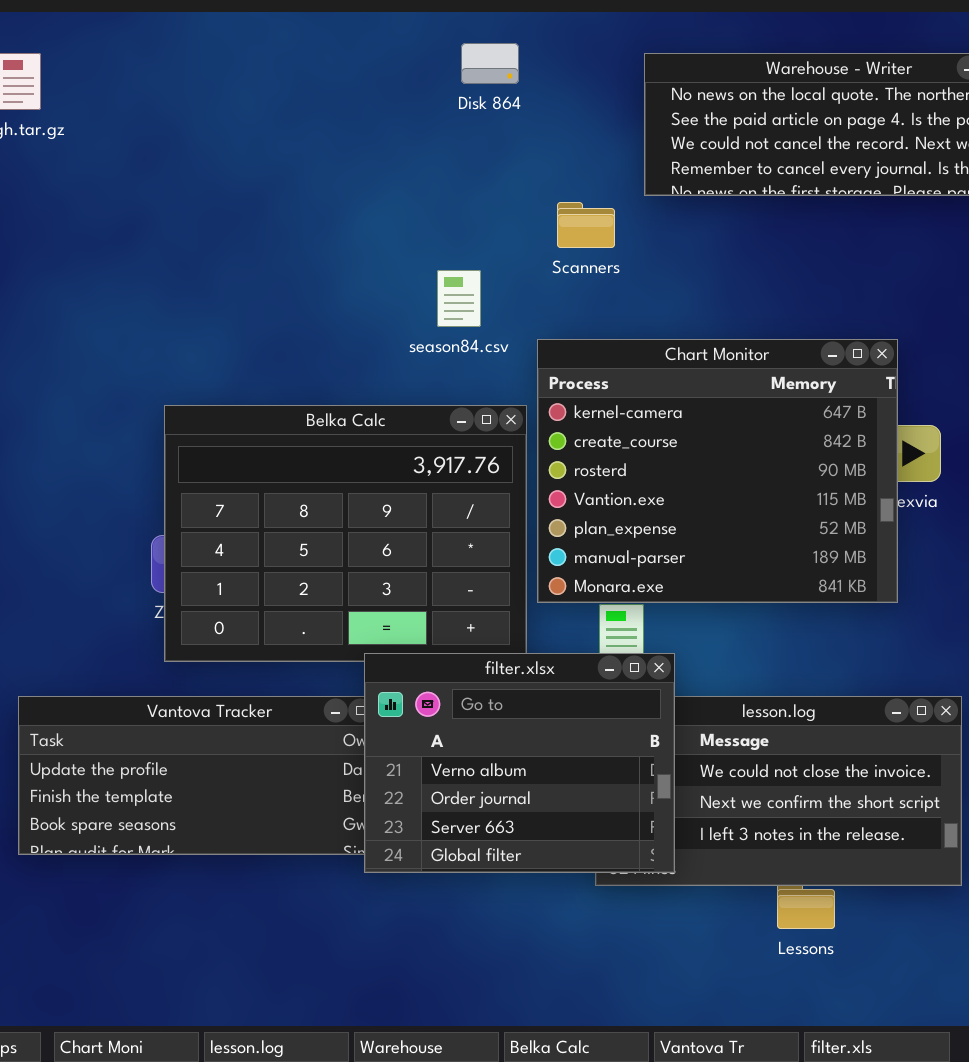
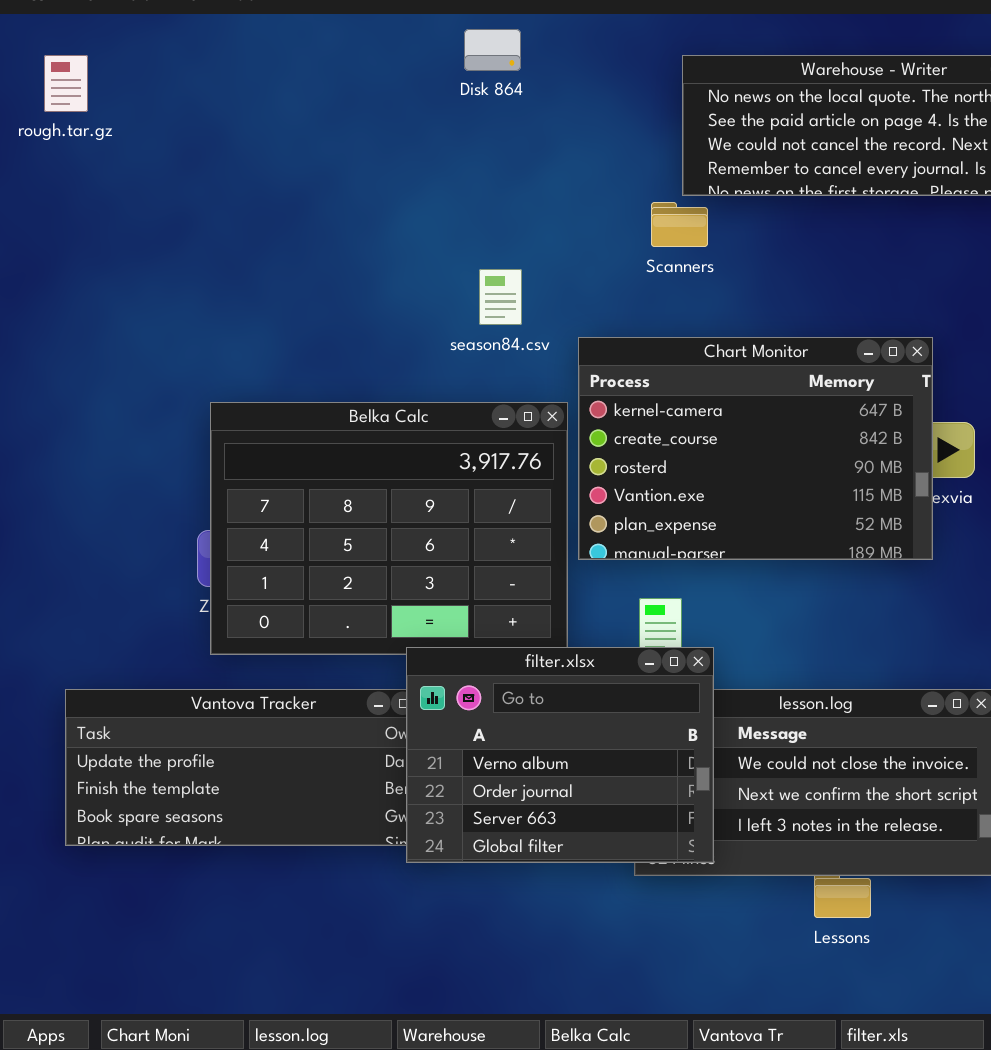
Disk 864: [461,43,519,84] -> [464,29,521,71], moved
Scanners: [557,202,615,248] -> [651,202,708,247], moved
Chart Monitor: [537,339,898,603] -> [578,337,933,560], resized

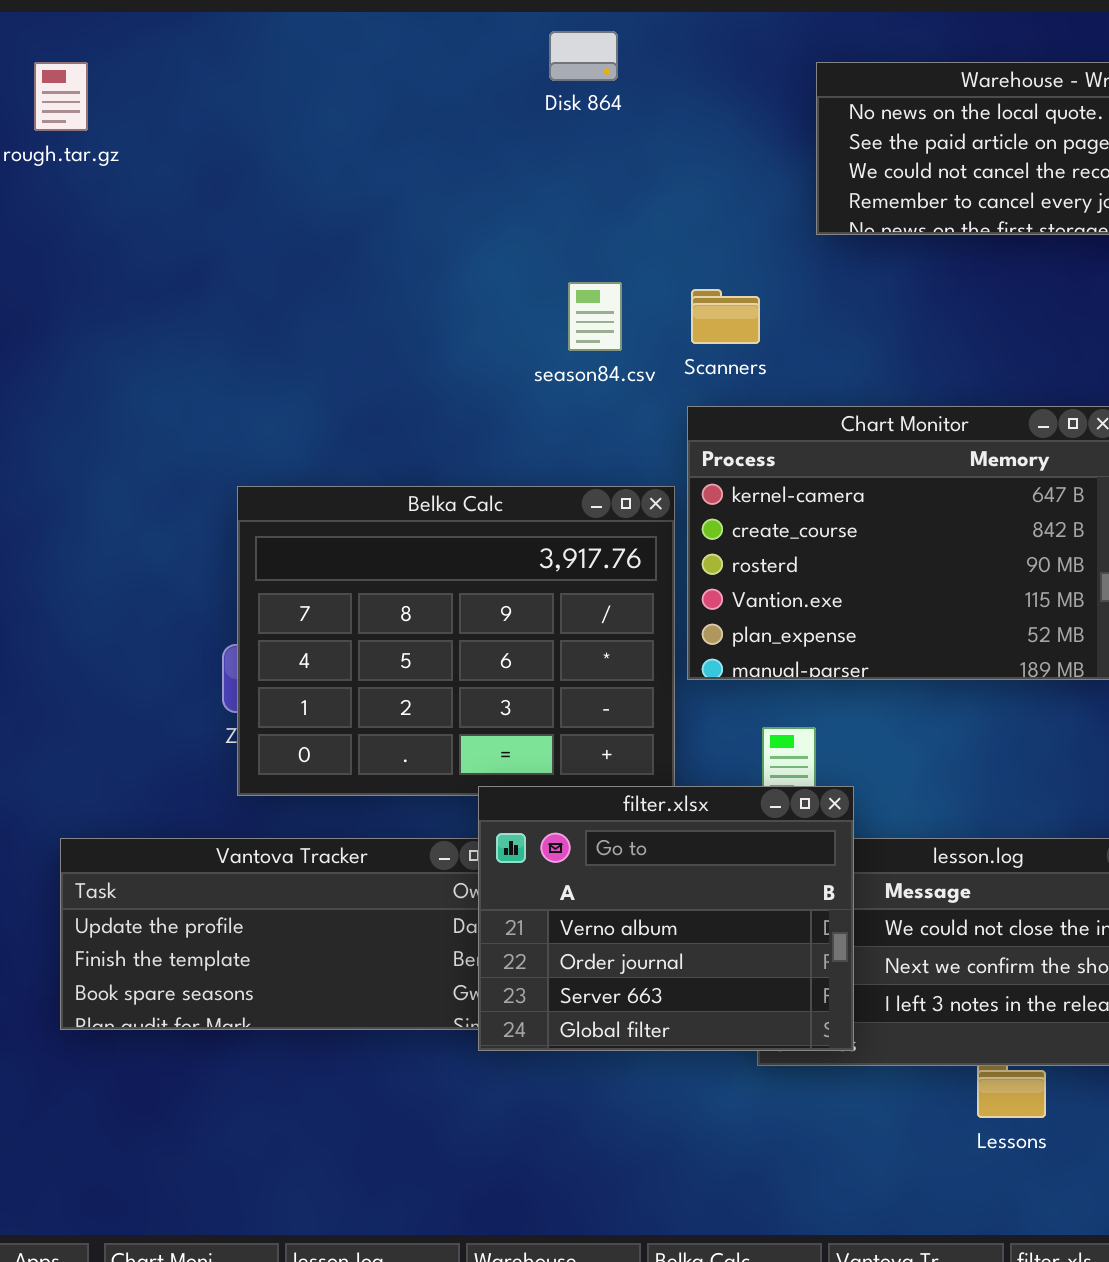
Scanners: [651,202,708,247] -> [691,289,760,344], moved
season84.csv: [479,269,522,325] -> [568,282,622,351], moved

